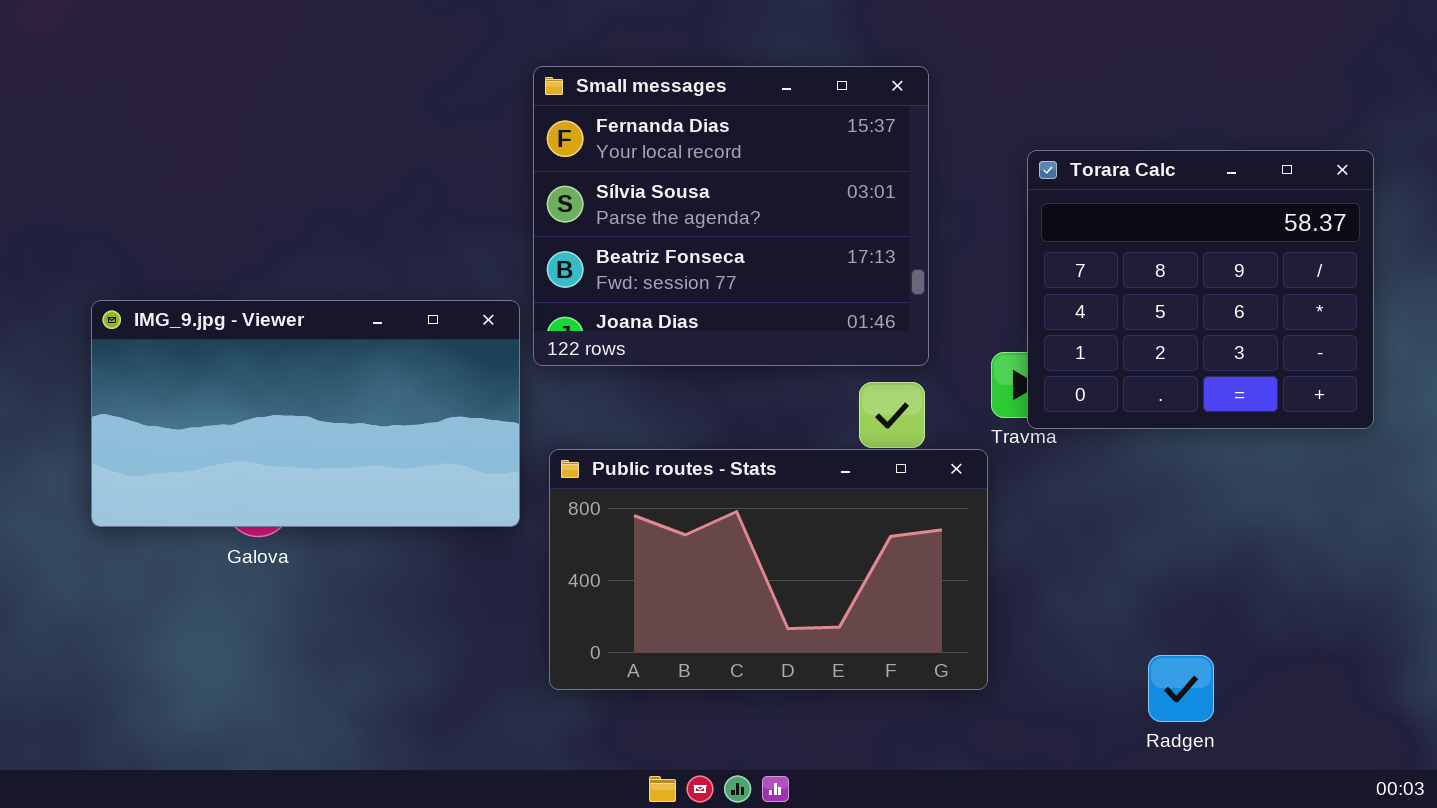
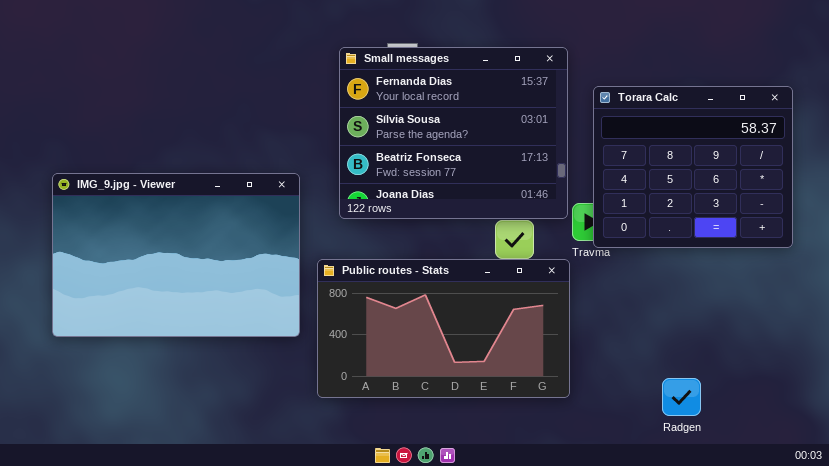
Small messages: [533,66,929,366] -> [339,47,568,219], moved
IMG_9.jpg - Viewer: [91,300,520,527] -> [52,173,300,337], resized

